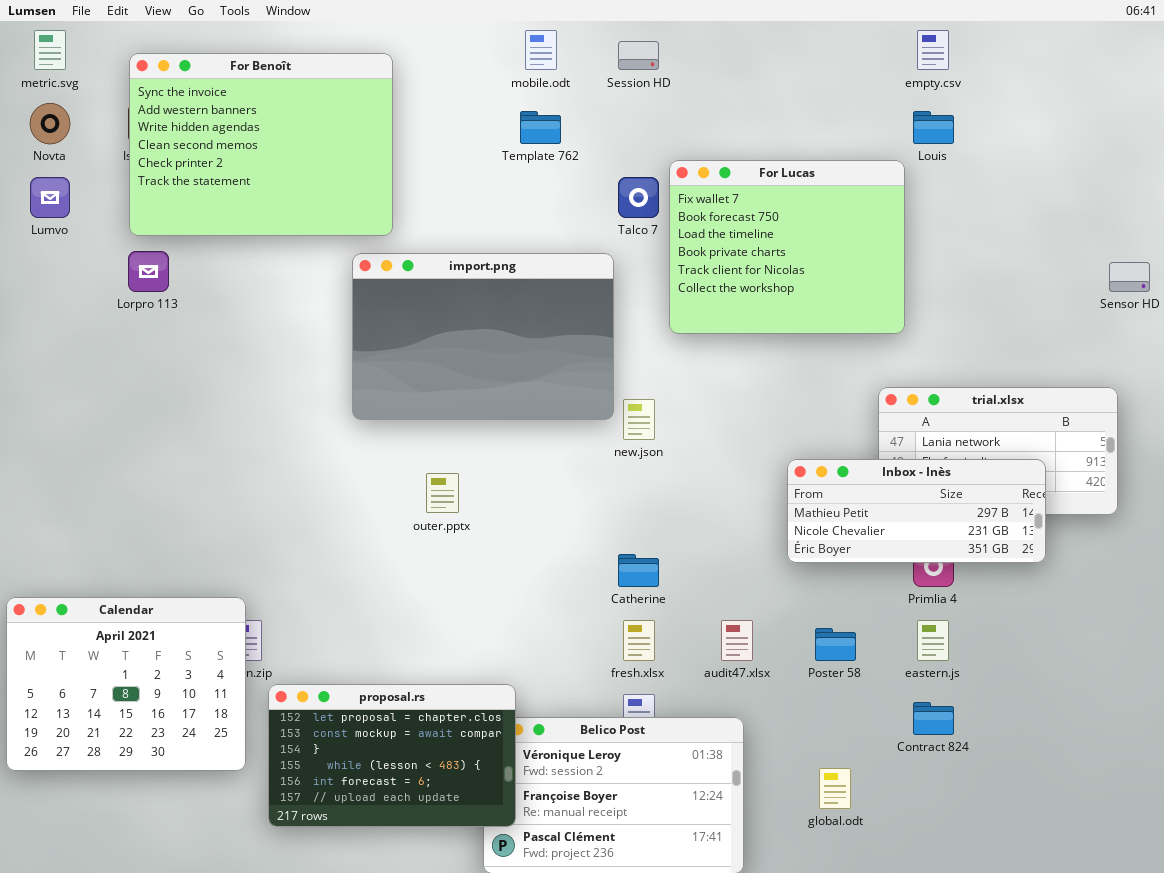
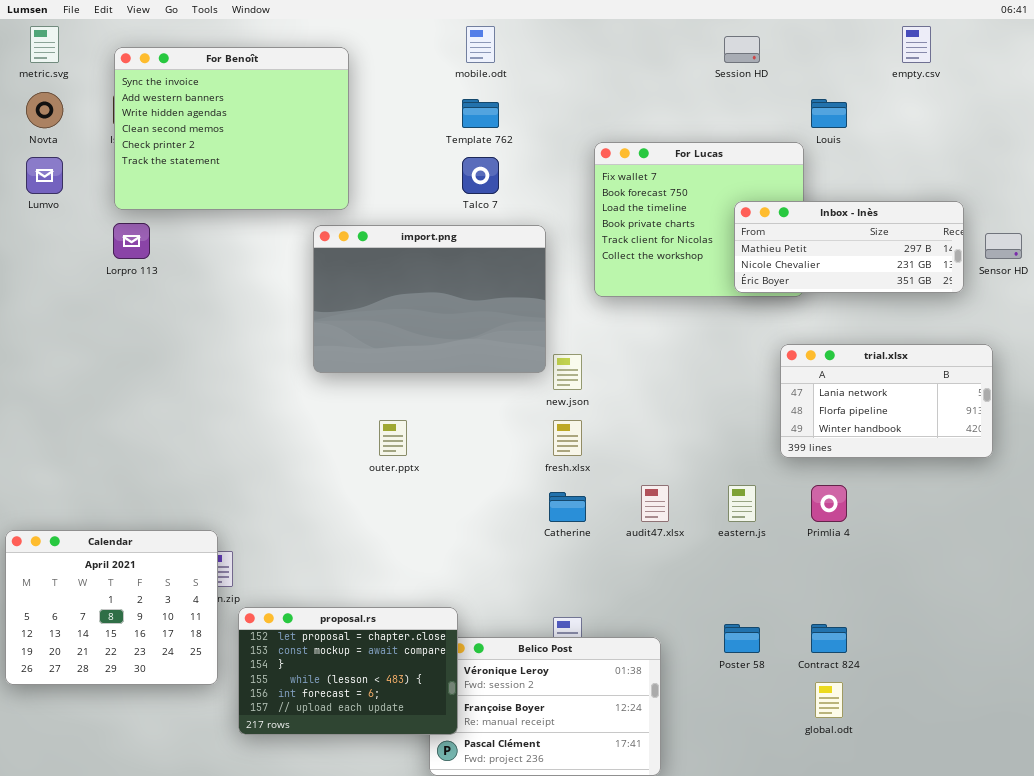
empty.csv: [917,30,949,70] -> [902,26,931,63], moved
Session HD: [618,41,659,70] -> [724,36,760,63], moved
Talco 7: [618,177,659,218] -> [462,157,499,194], moved
Inbox - Inès: [787,459,1046,563] -> [734,201,964,293], moved
fresh.xlsx: [623,620,655,661] -> [553,420,582,456], moved
audit47.xlsx: [721,620,753,661] -> [641,485,669,522], moved
eastern.js: [917,620,949,661] -> [728,485,756,522], moved
Poster 58: [815,628,856,661] -> [724,624,760,653], moved
global.odt: [819,768,851,809] -> [815,682,843,718], moved

